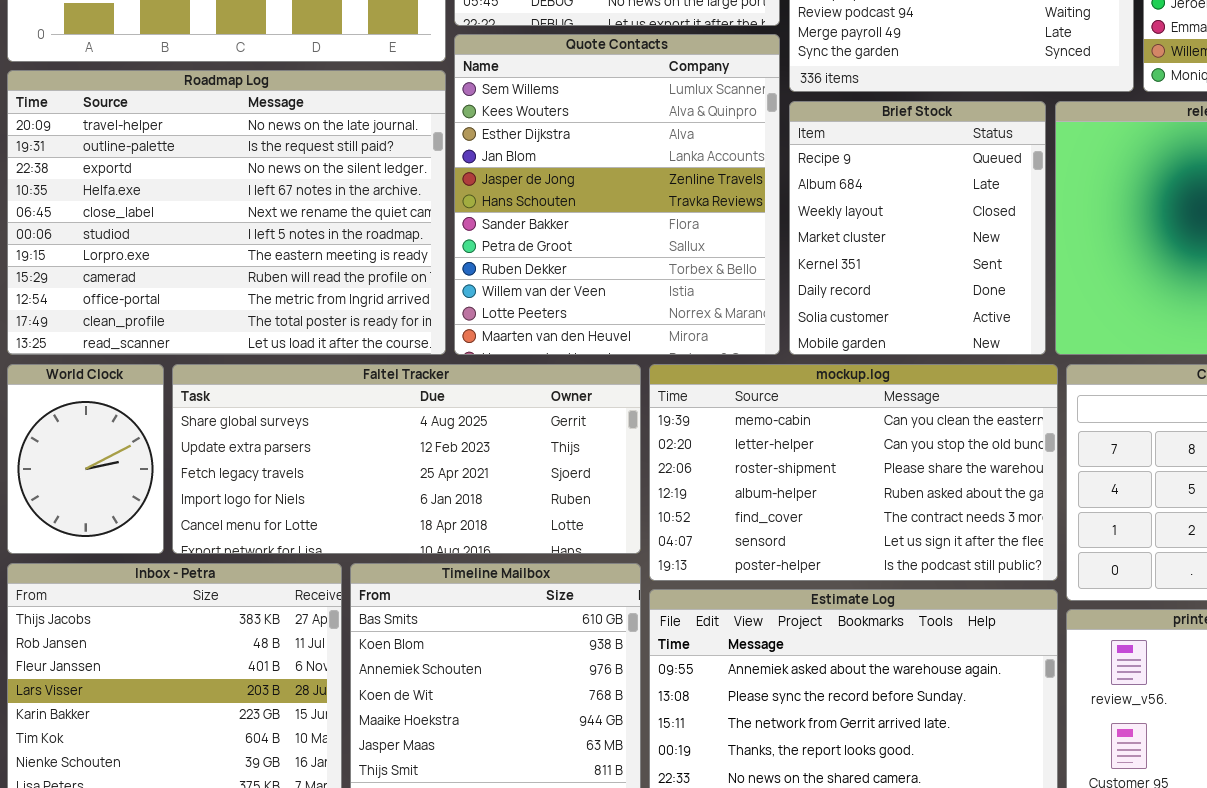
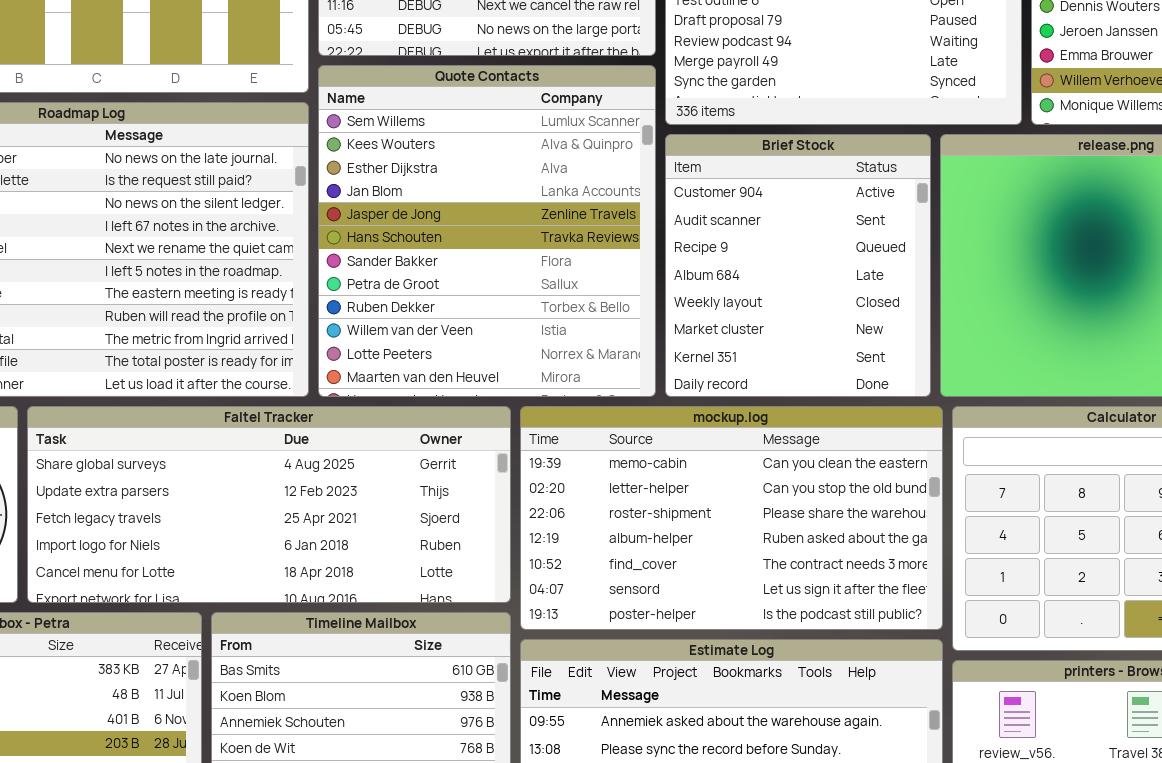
Brief Stock: [789,101,1046,355] -> [665,134,931,397], scrolled up 2 rows

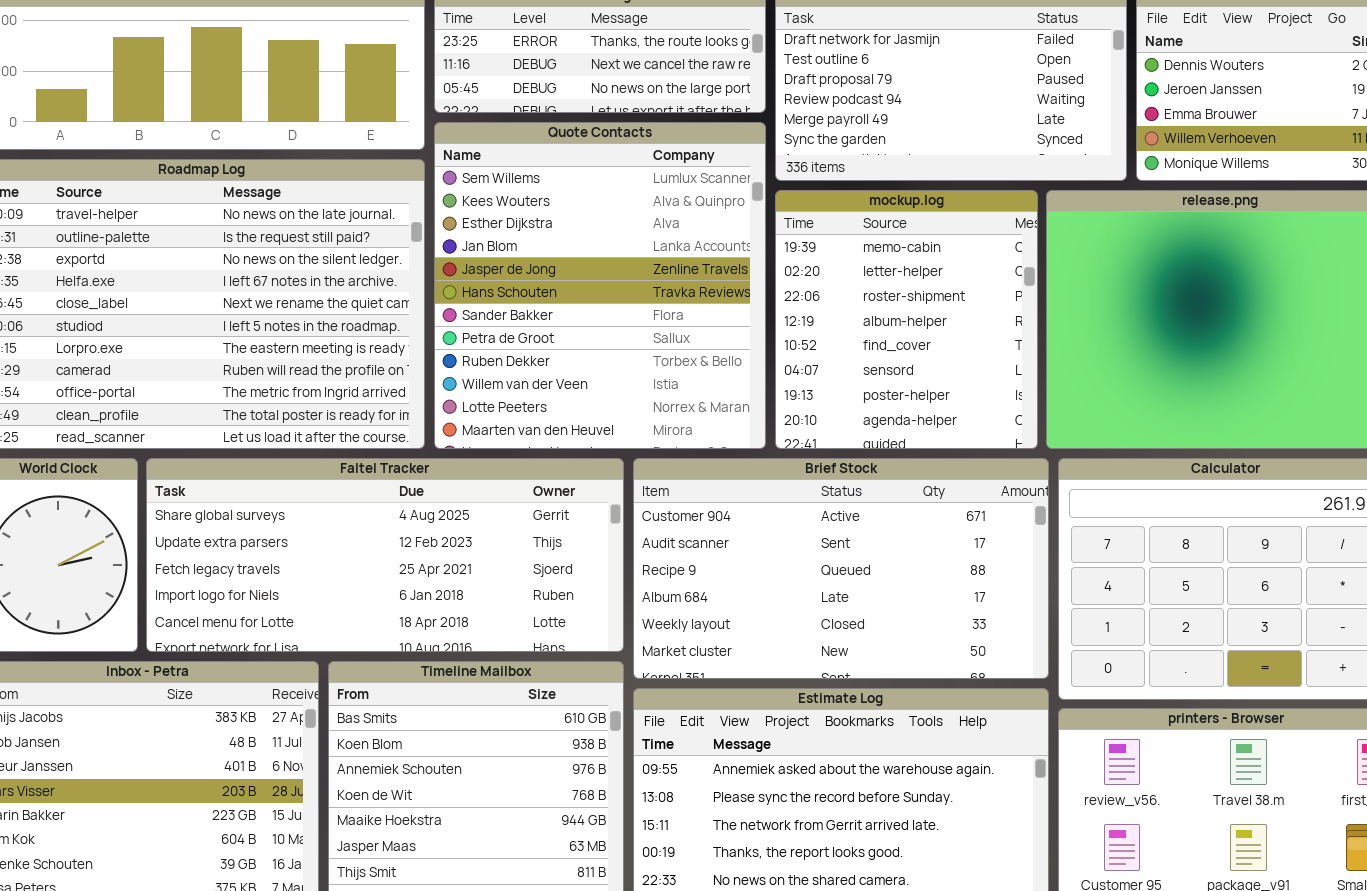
Brief Stock: [665,134,931,397] -> [633,458,1049,679], moved, resized
mockup.log: [520,406,943,630] -> [775,190,1038,449], moved, resized

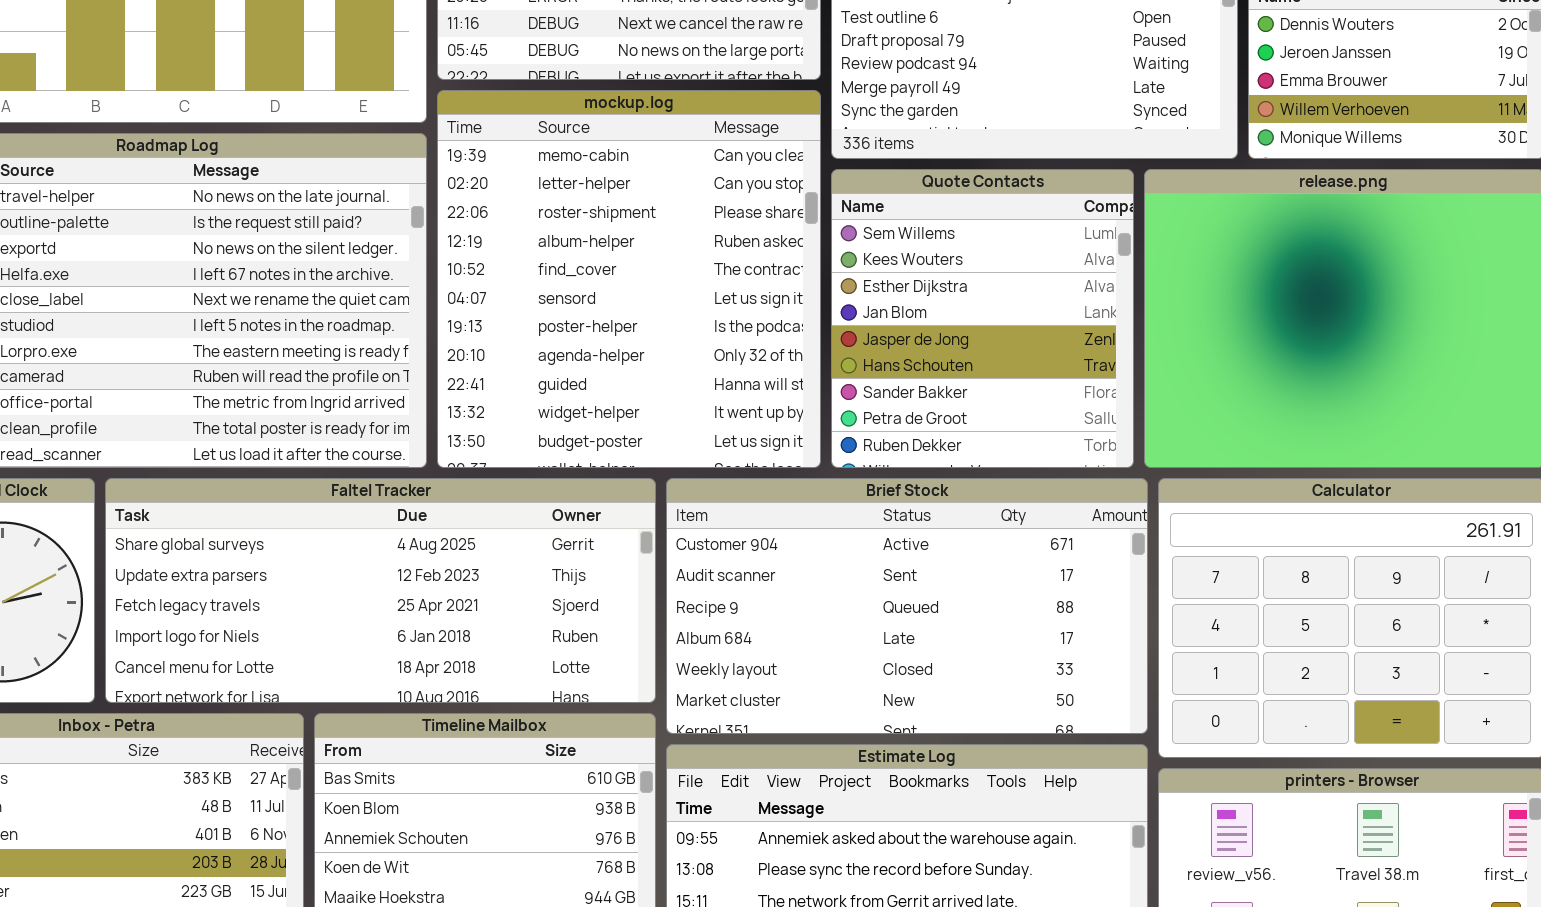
Quote Contacts: [434,122,766,449] -> [831,169,1134,468], moved, resized
mockup.log: [775,190,1038,449] -> [437,90,821,468], moved, resized

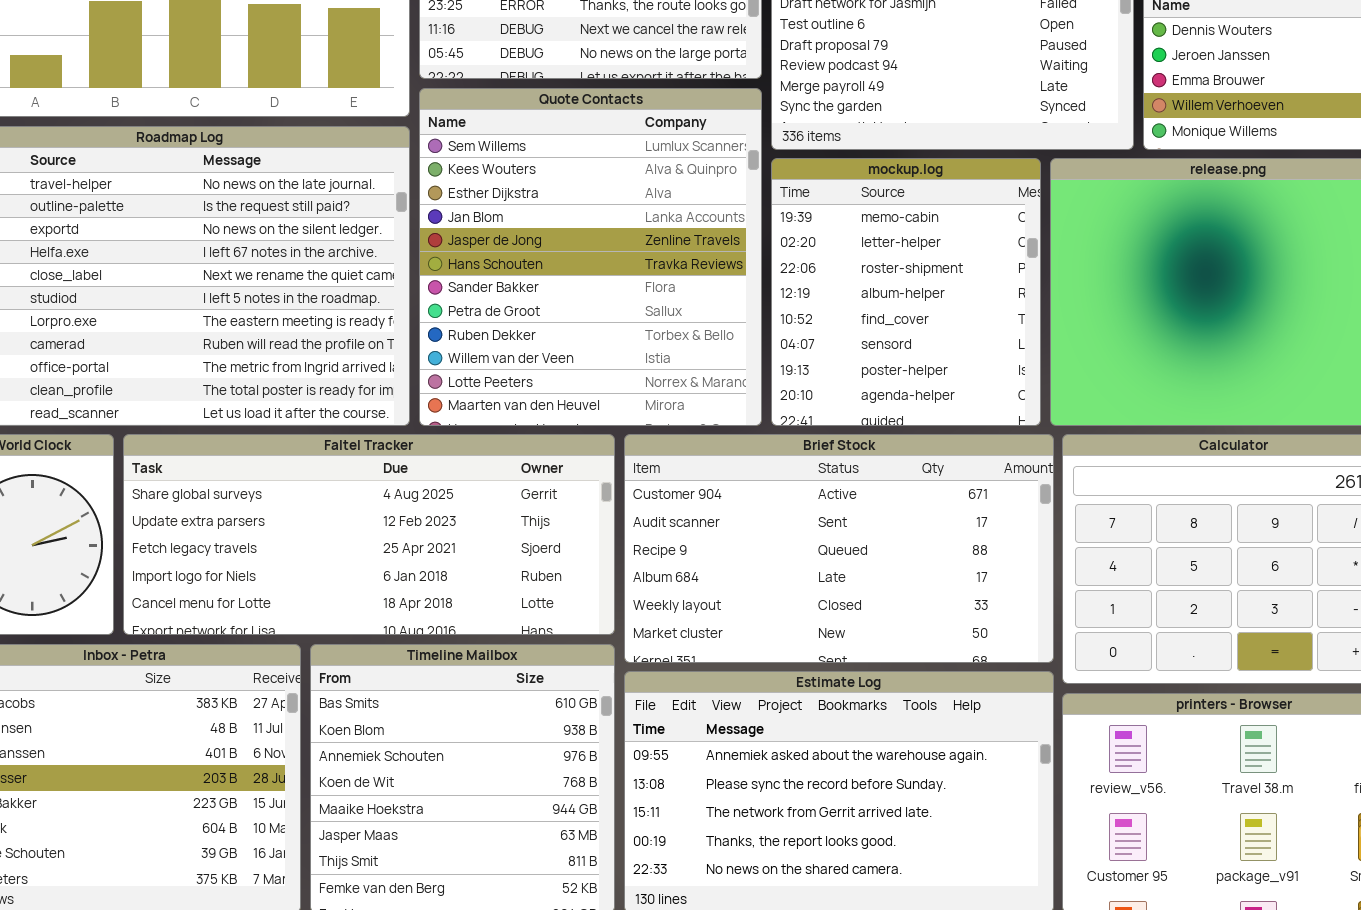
mockup.log: [437,90,821,468] -> [771,158,1041,426], moved, resized
Quote Contacts: [831,169,1134,468] -> [419,88,762,426], moved, resized

